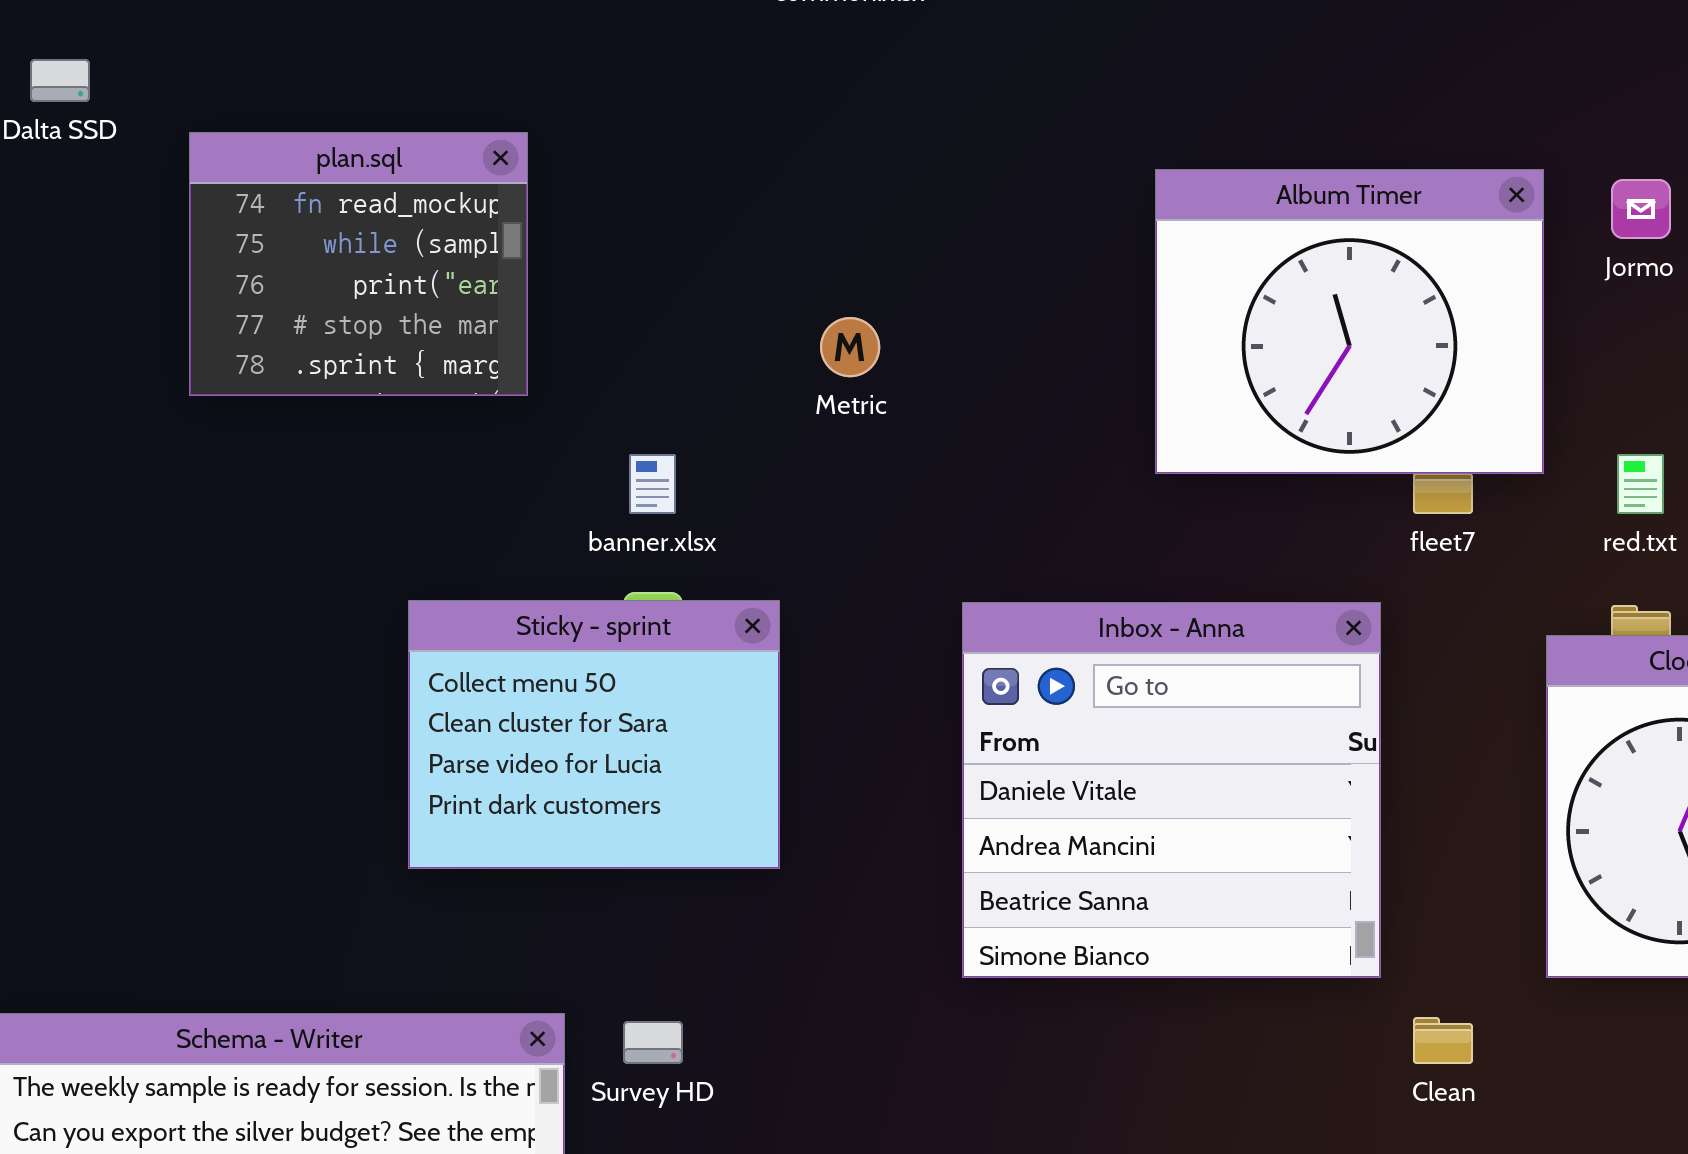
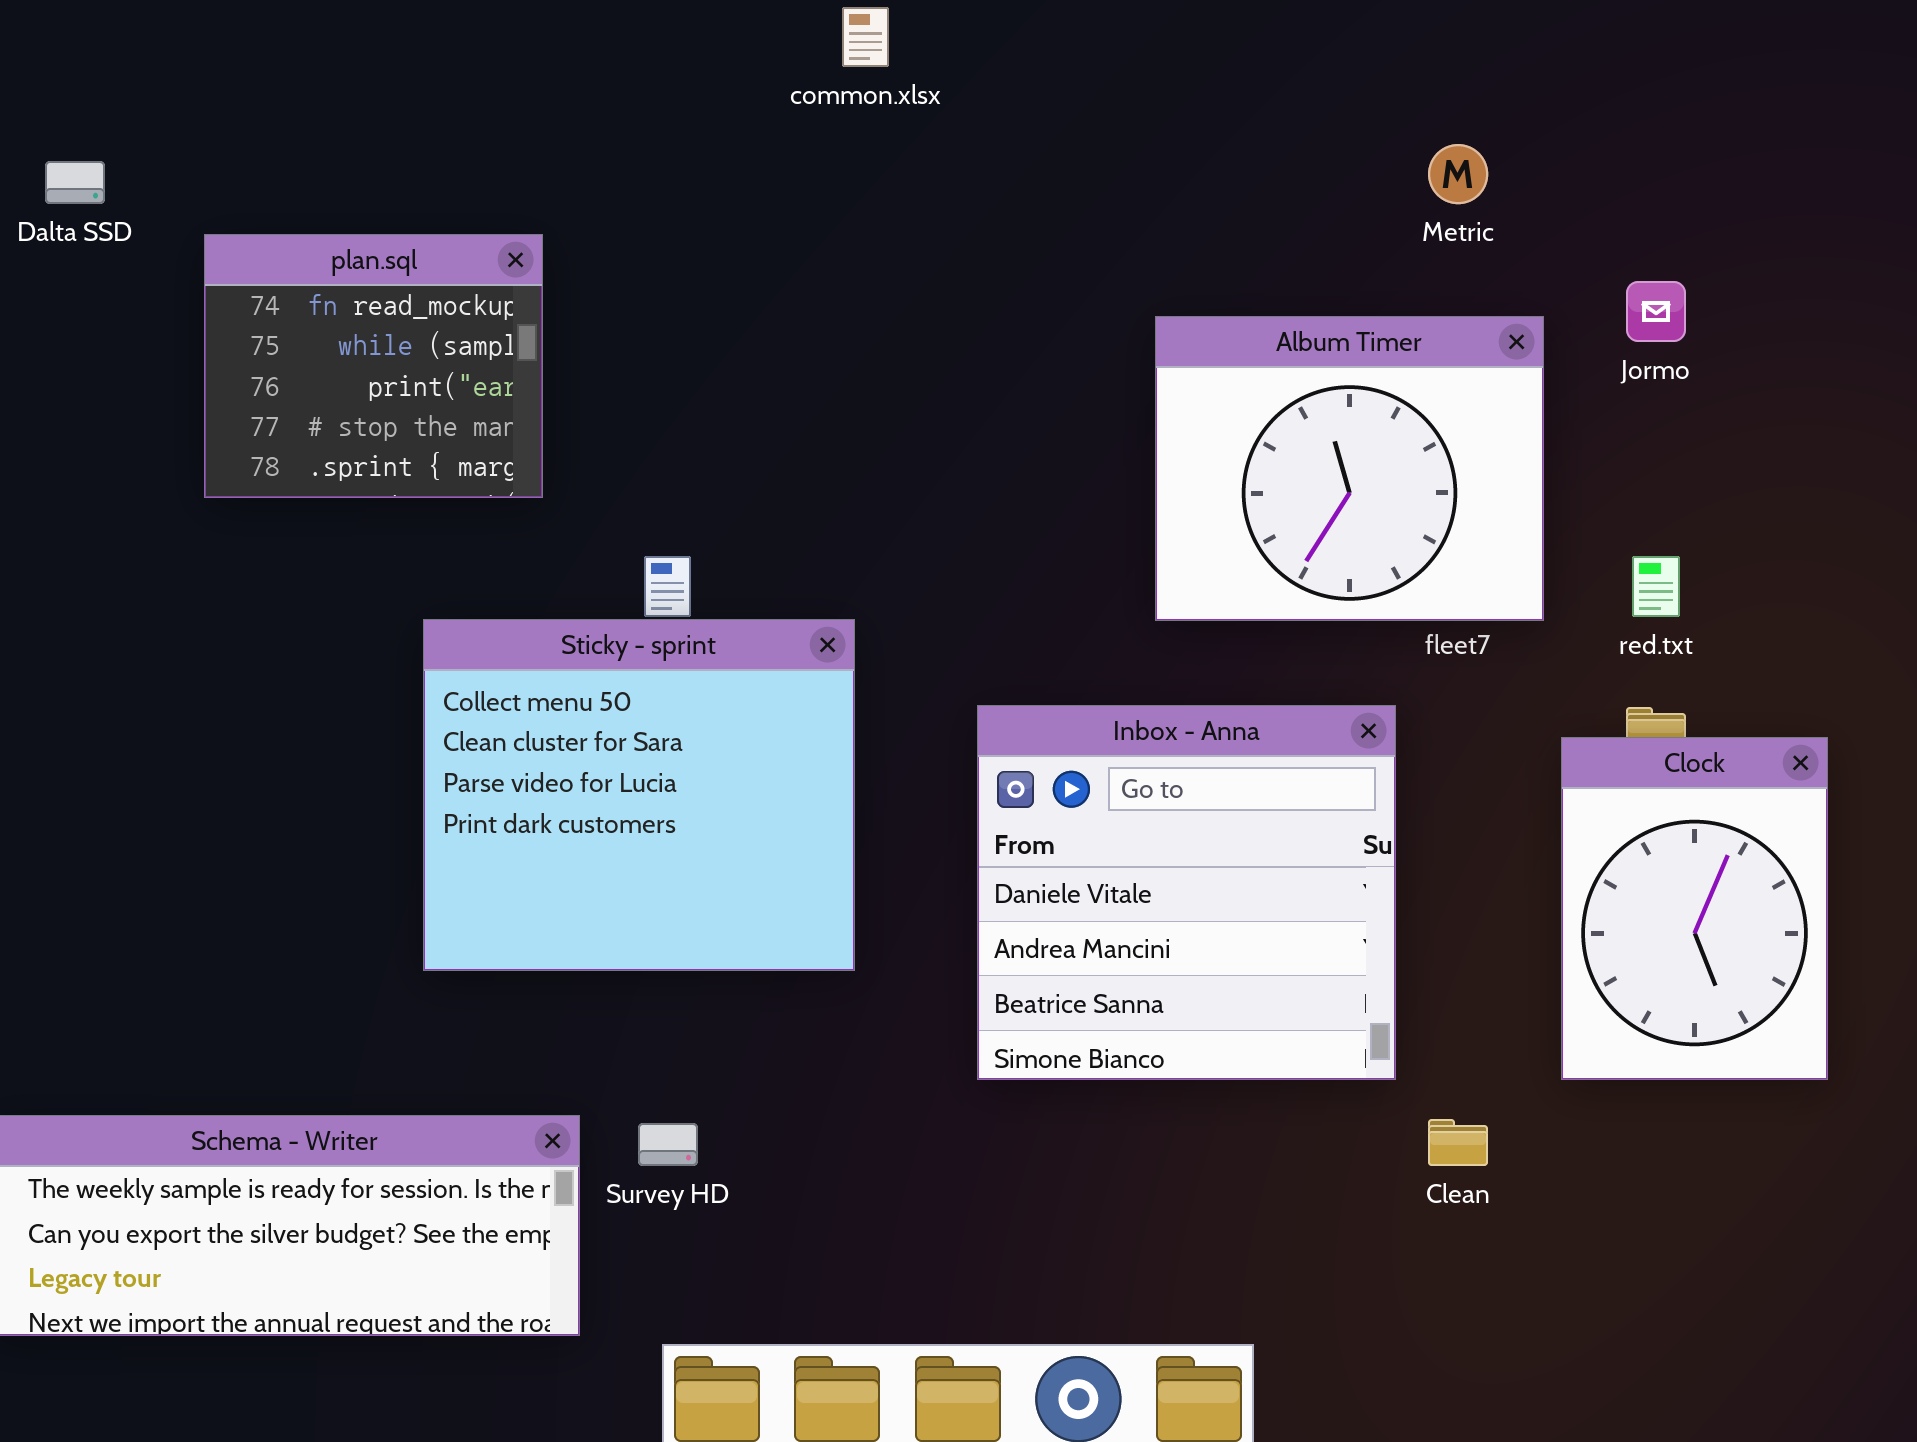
Album Timer: [1155,169,1544,474] -> [1155,316,1544,621], moved
Metric: [820,317,880,377] -> [1428,144,1488,204], moved
Sticky - sprint: [408,600,780,869] -> [423,619,855,971], resized

